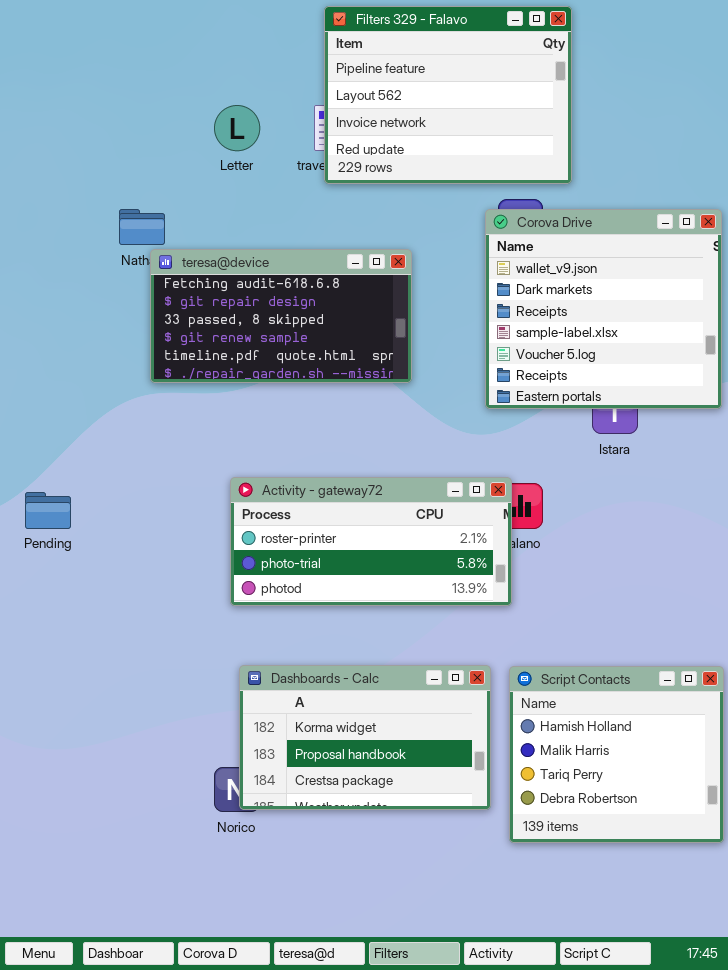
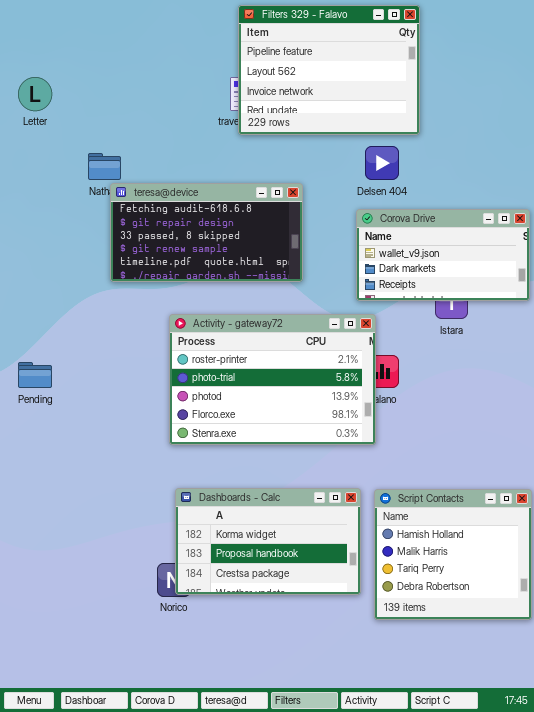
Letter: [214,105,260,151] -> [18,77,52,111], moved
Corova Drive: [485,209,722,409] -> [356,209,530,301], resized
Activity - gateway72: [230,477,512,606] -> [169,314,376,445], resized

